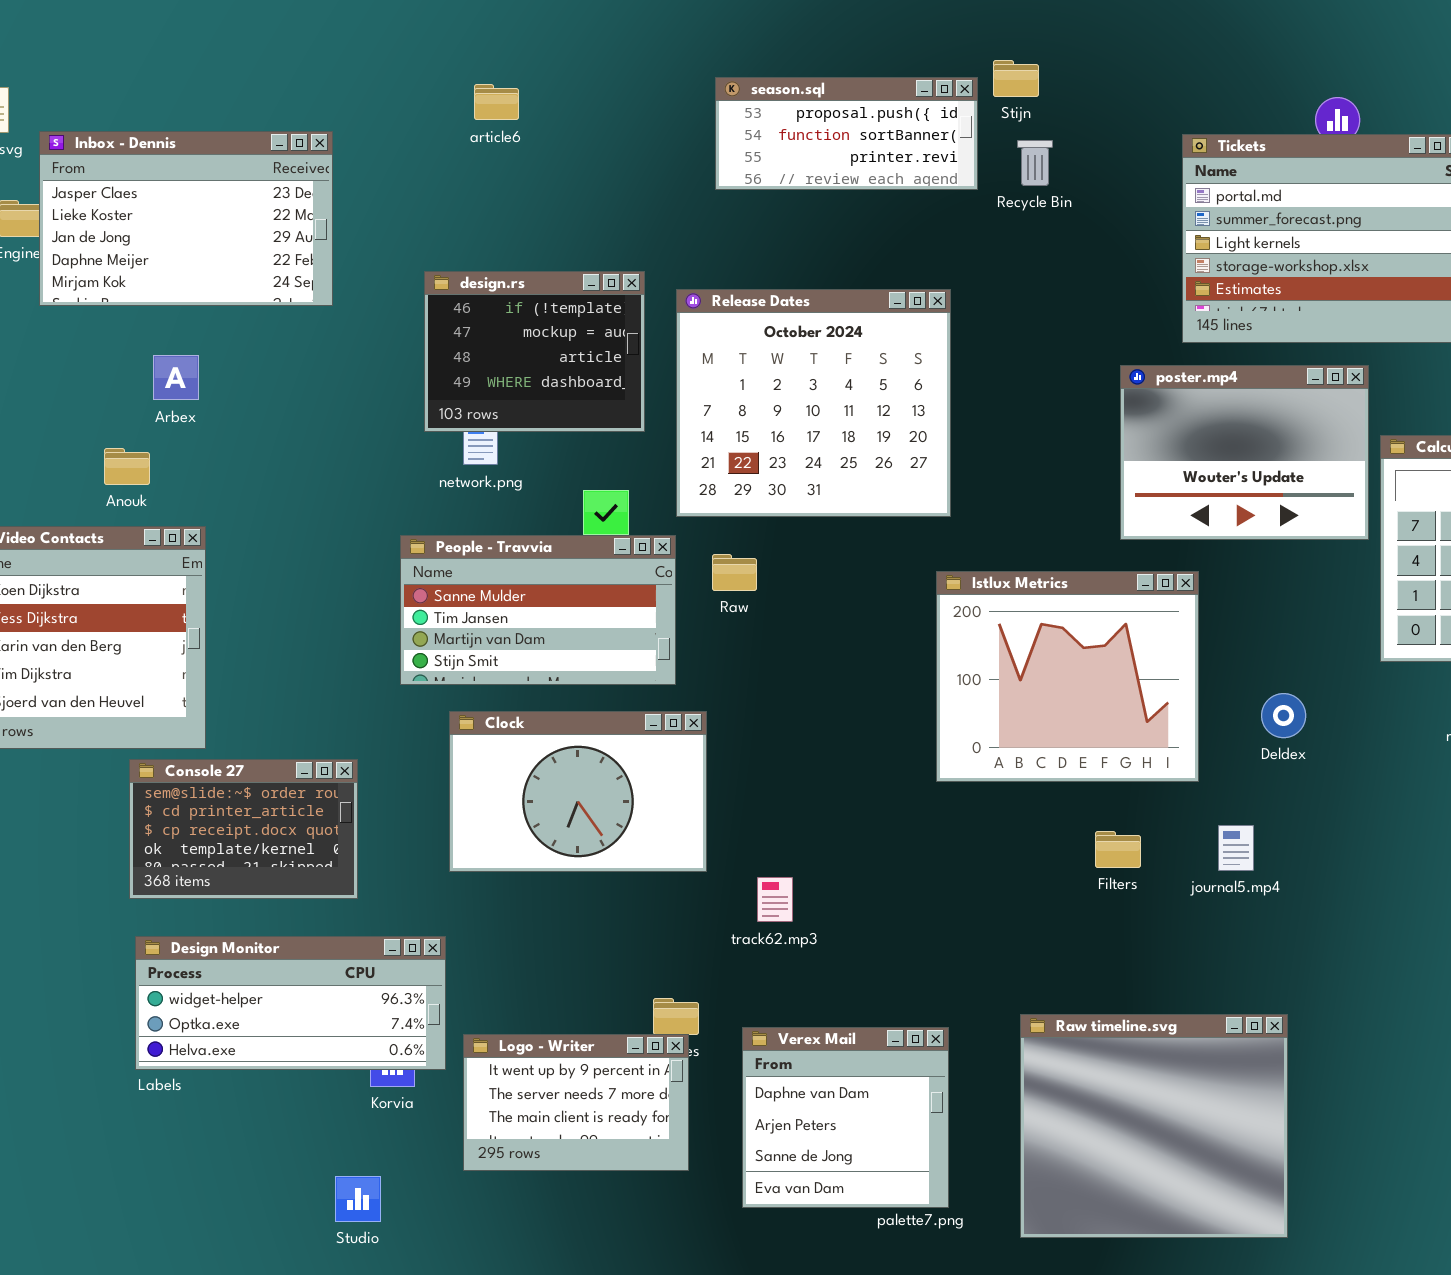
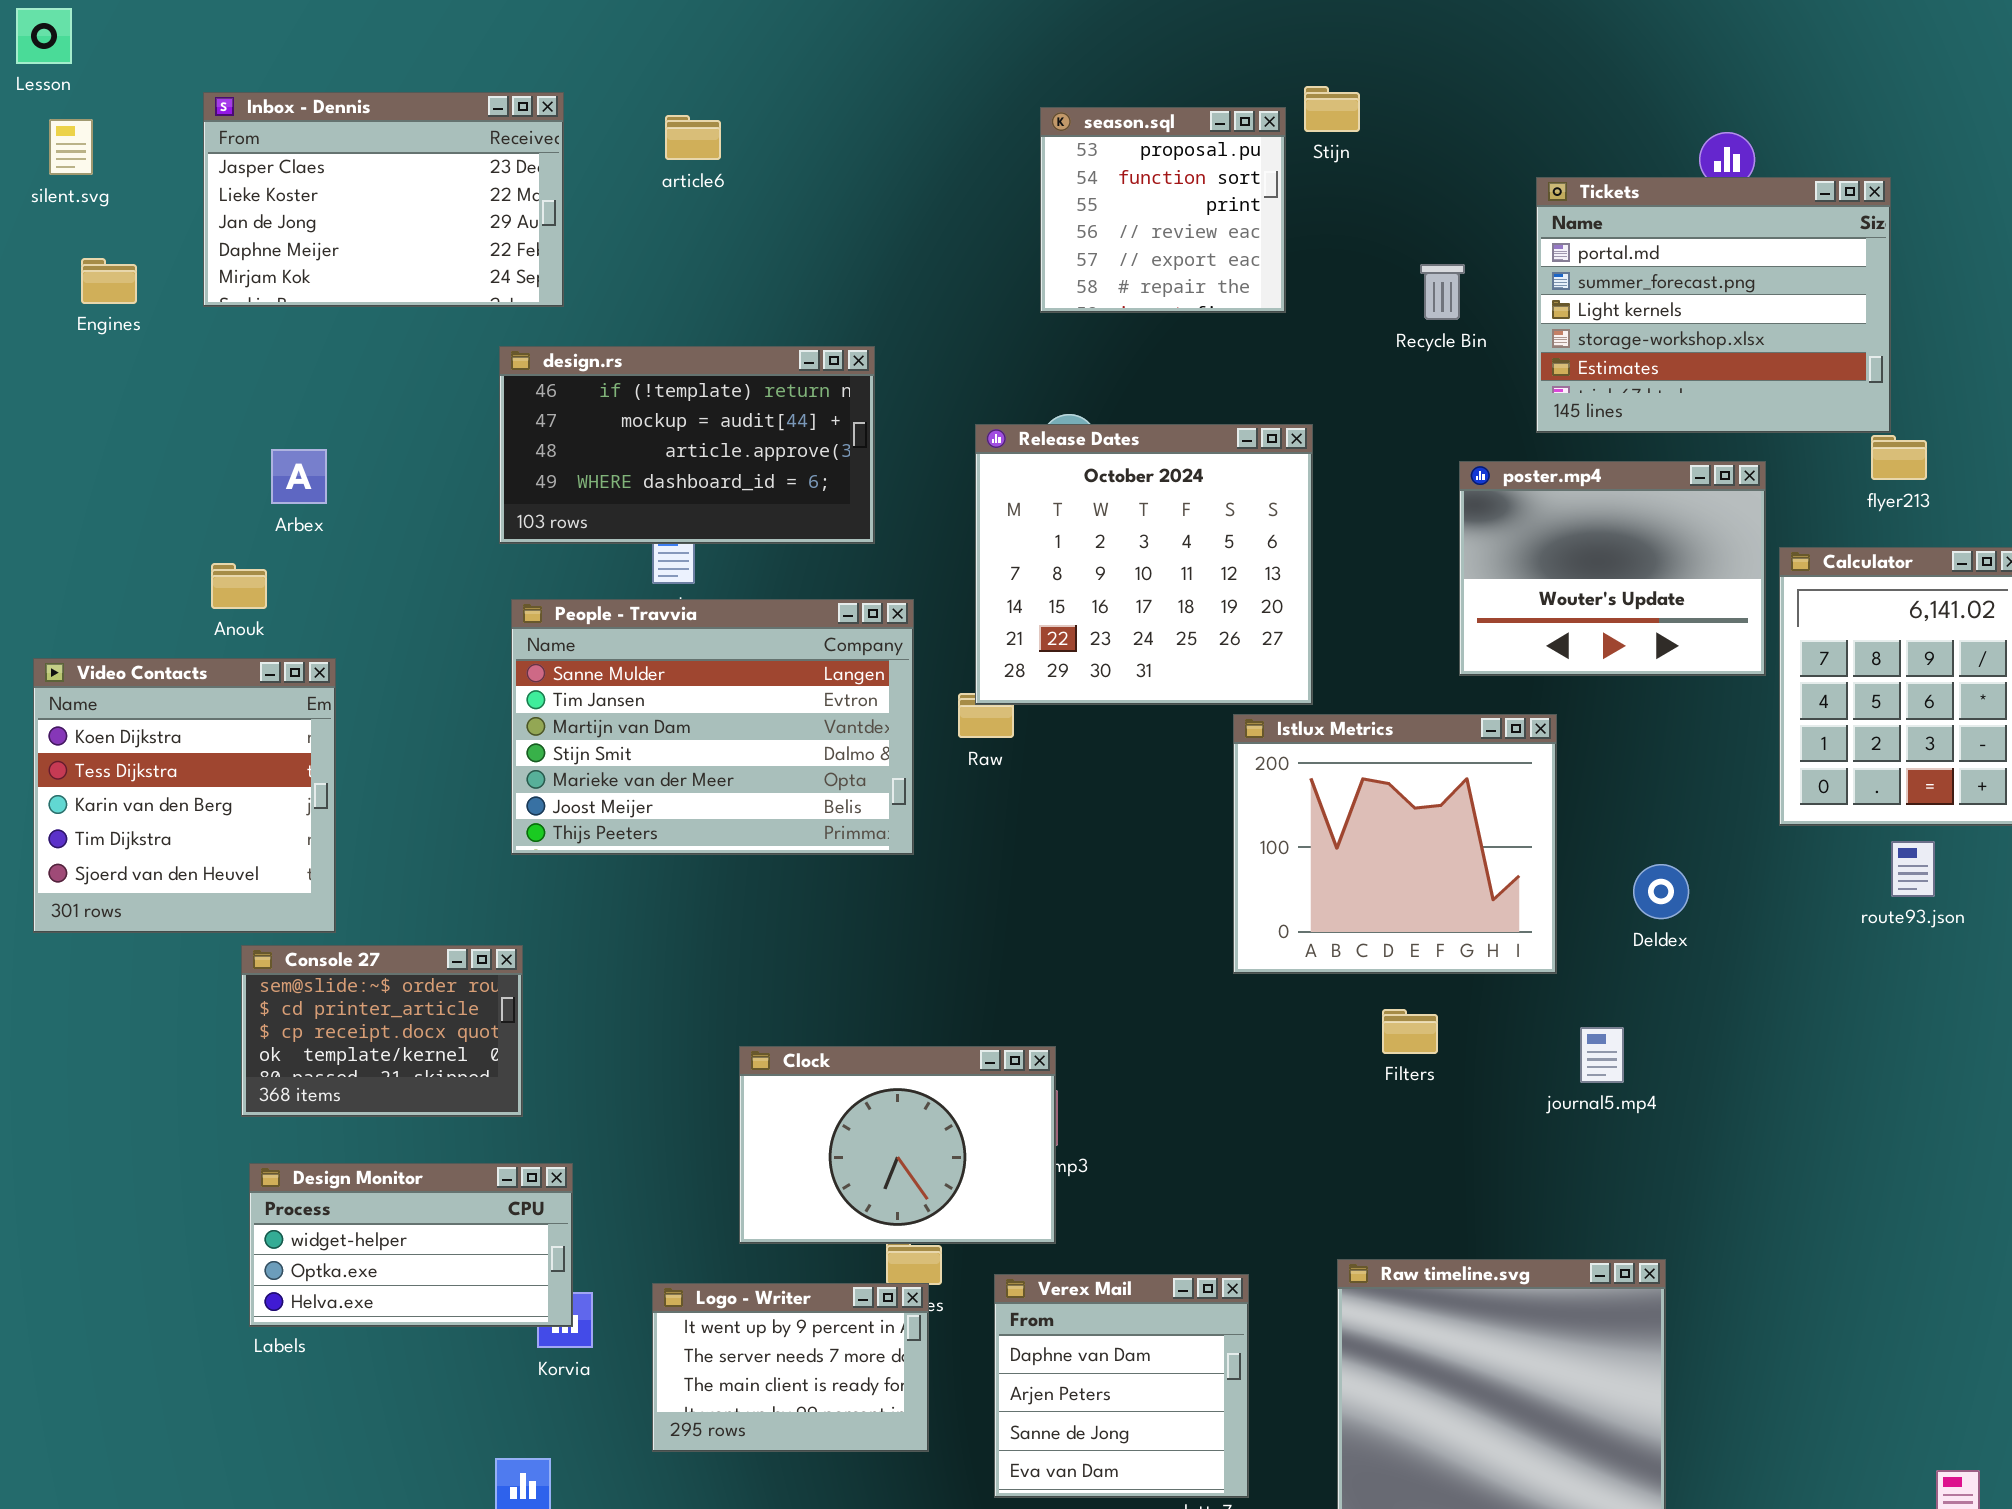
season.sql: [715,77,978,190] -> [1040,107,1286,313], resized
Inbox - Dennis: [39,131,333,306] -> [203,92,564,307], moved
Recycle Bin: [1017,140,1053,186] -> [1420,264,1465,320], moved
design.rs: [424,271,645,432] -> [499,346,875,544], resized
Release Dates: [676,289,951,517] -> [975,424,1313,705], moved
People - Travvia: [400,535,676,685] -> [511,599,914,855], resized
Clock: [449,711,707,872] -> [739,1046,1056,1244], moved
Filters: [1095,831,1141,868] -> [1382,1009,1438,1054], moved
Design Monitor: [135,936,446,1070] -> [249,1163,573,1327], resized

